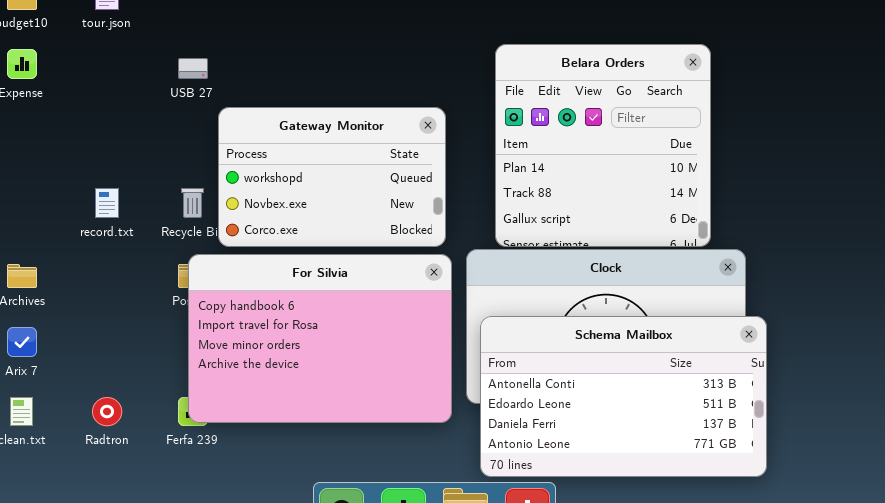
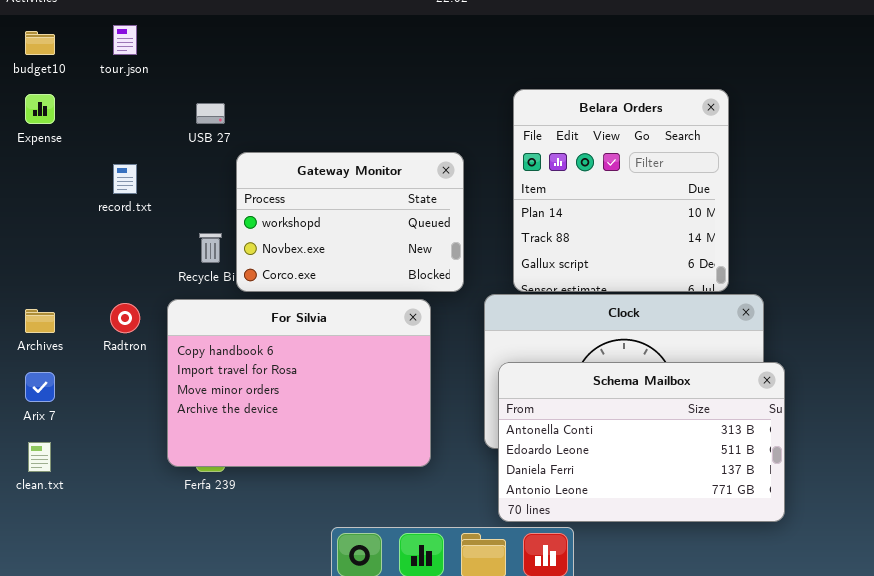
record.txt: [95,188,119,218] -> [113,164,137,194], moved
For Silvia: [188,254,452,423] -> [167,299,431,467], moved
Radtron: [92,397,122,426] -> [110,303,140,333], moved

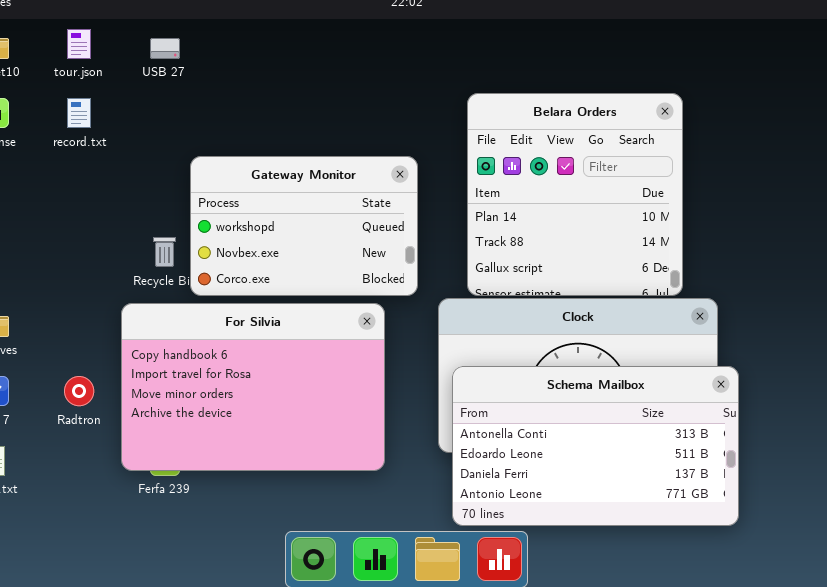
USB 27: [196,103,225,124] -> [150,38,180,59], moved
record.txt: [113,164,137,194] -> [67,98,91,128], moved
Radtron: [110,303,140,333] -> [64,376,94,406], moved

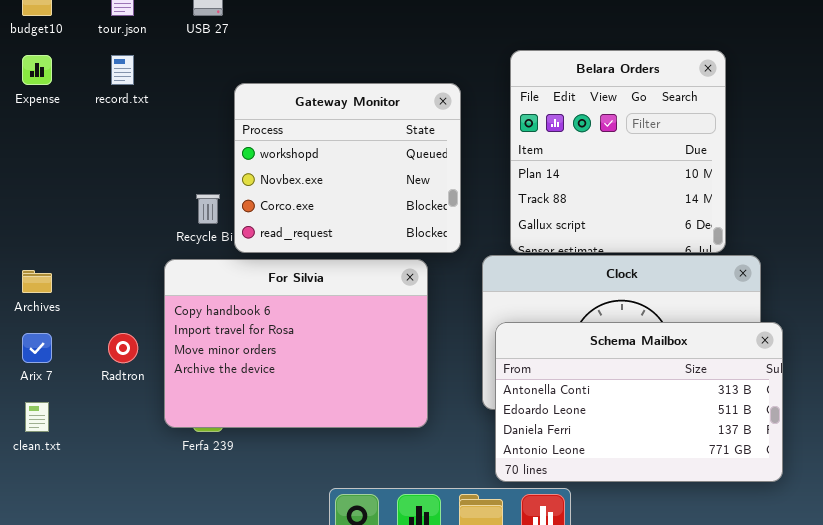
Gateway Monitor: [190,156,418,296] -> [234,83,461,253], resized

